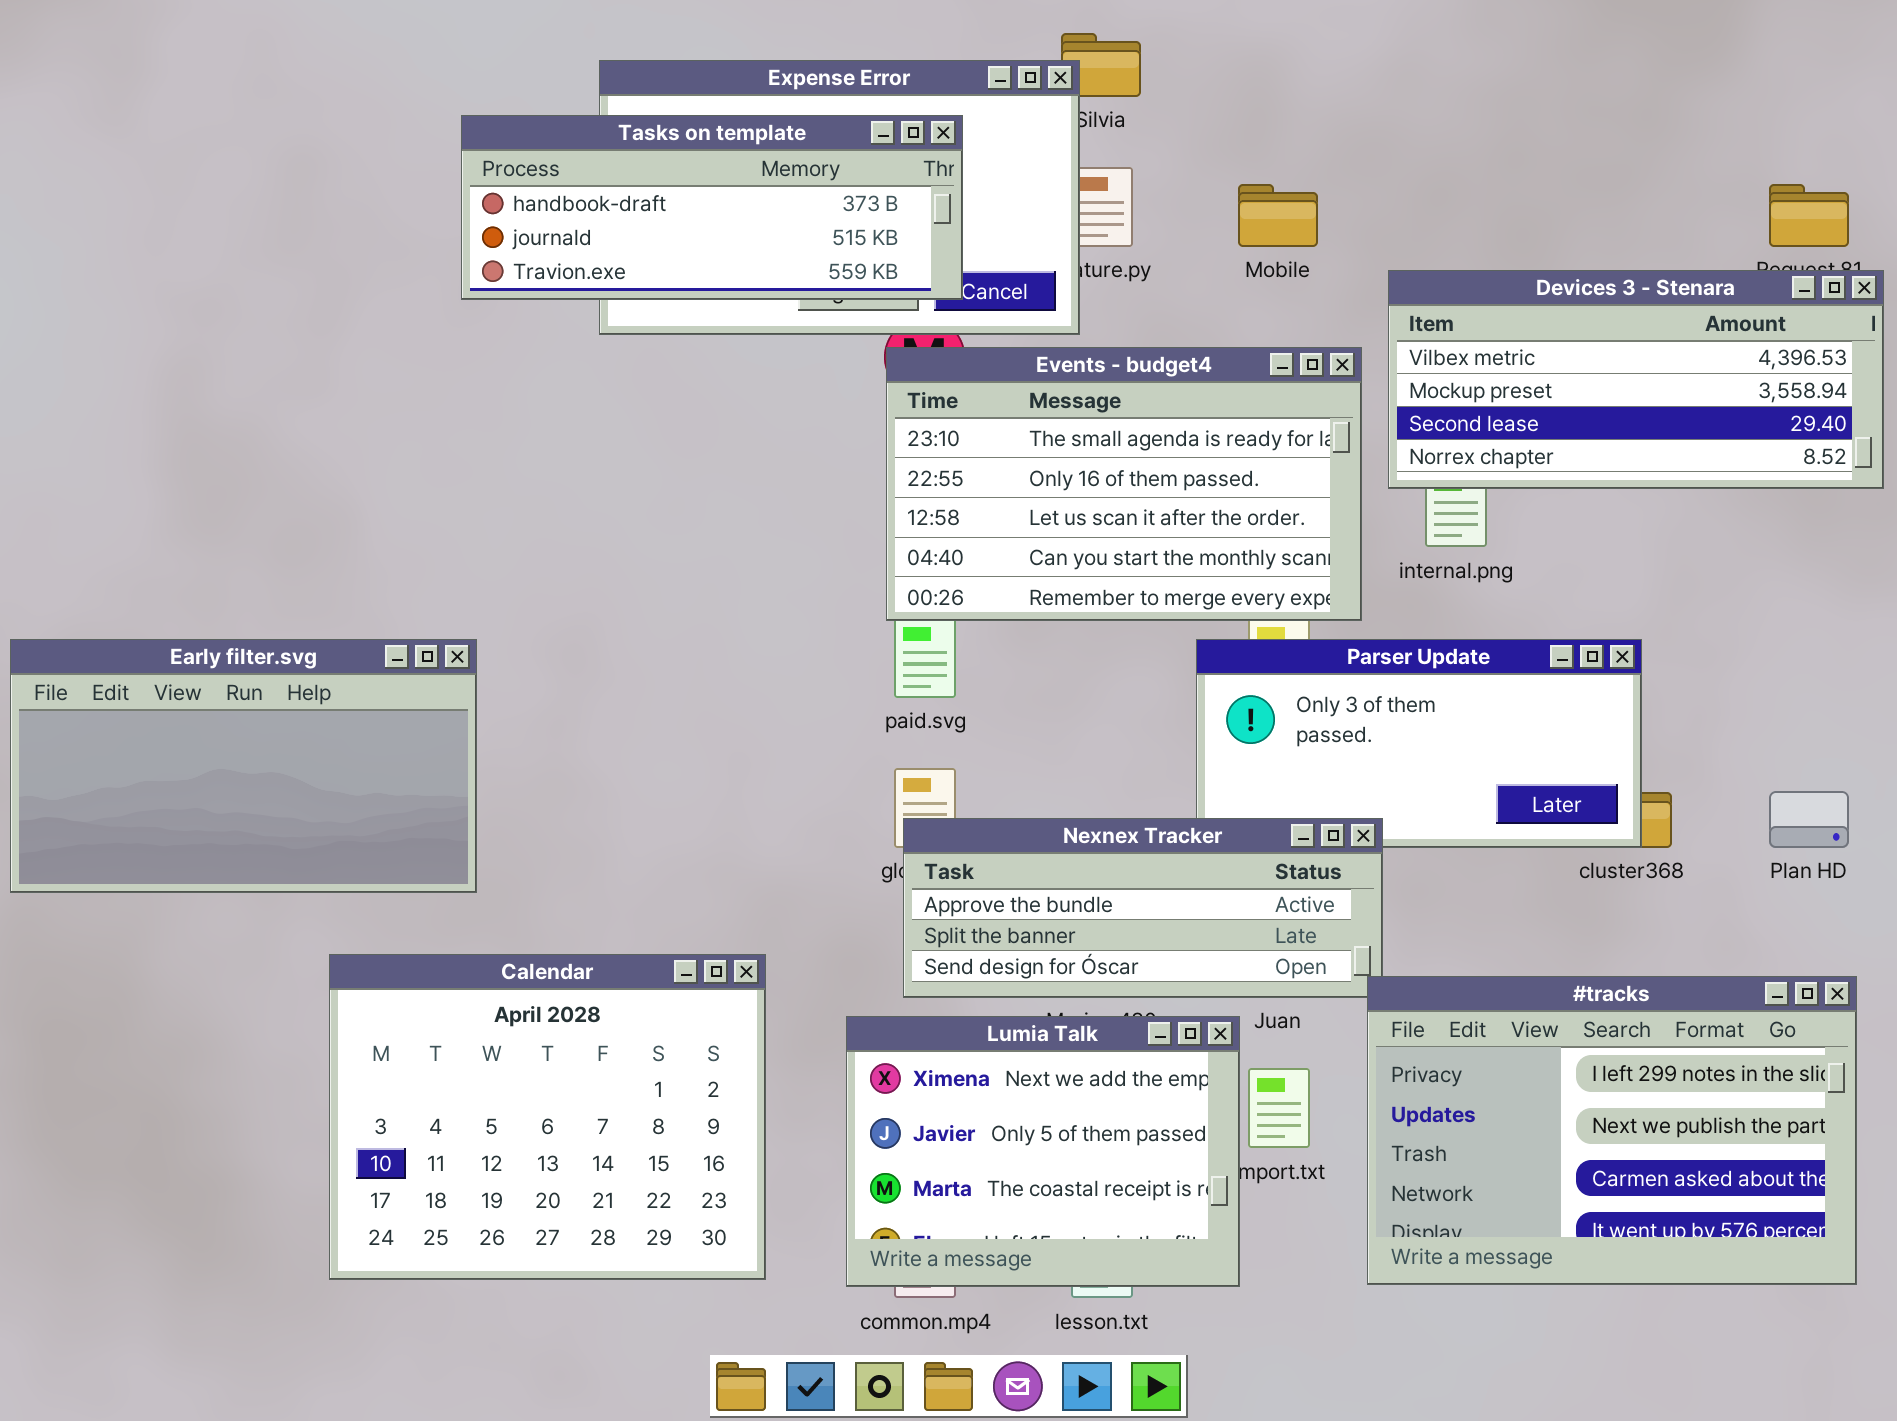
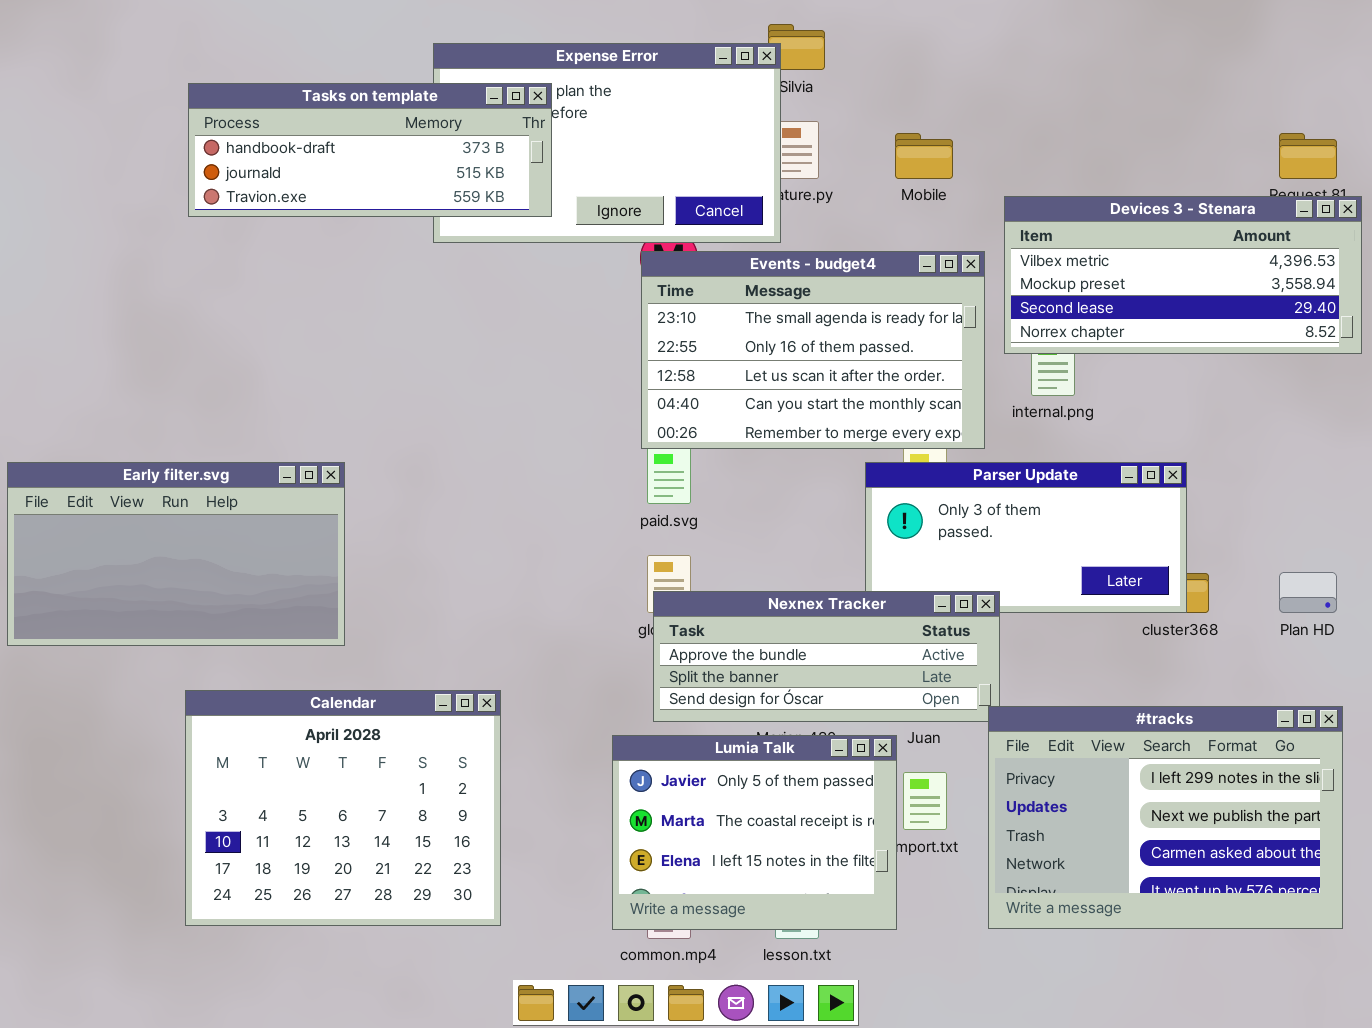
Tasks on template: [461,115,963,300] -> [188,83,552,217], moved
Calendar: [329,954,766,1280] -> [185,690,501,926], moved
Lumia Talk: [846,1016,1240,1287] -> [612,735,897,930], scrolled down 1 row

